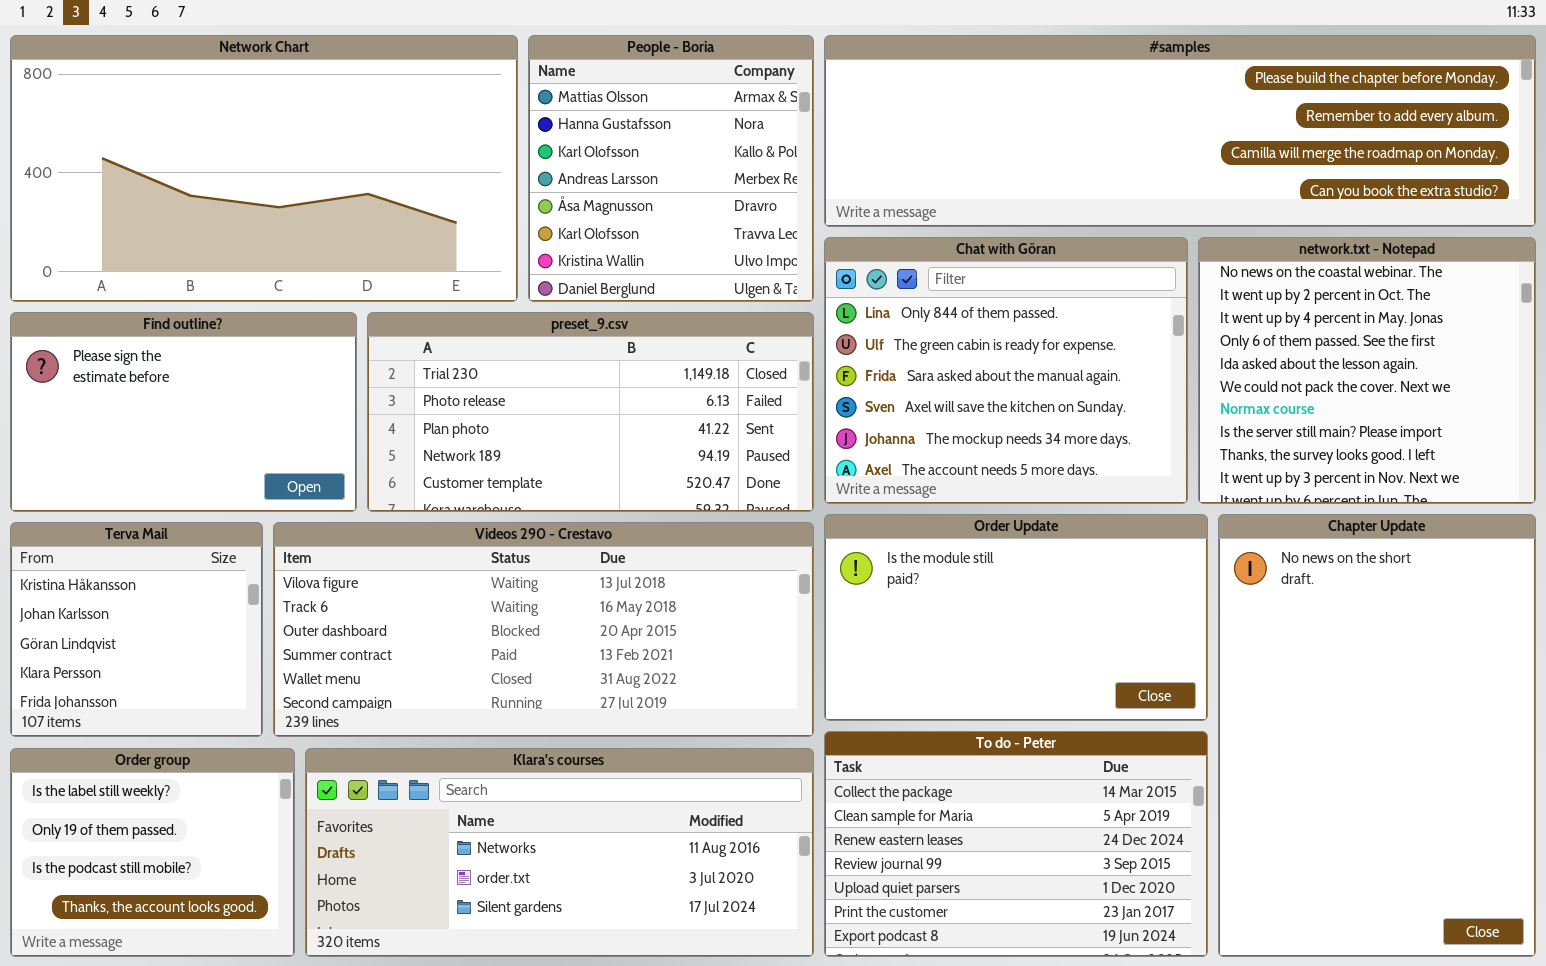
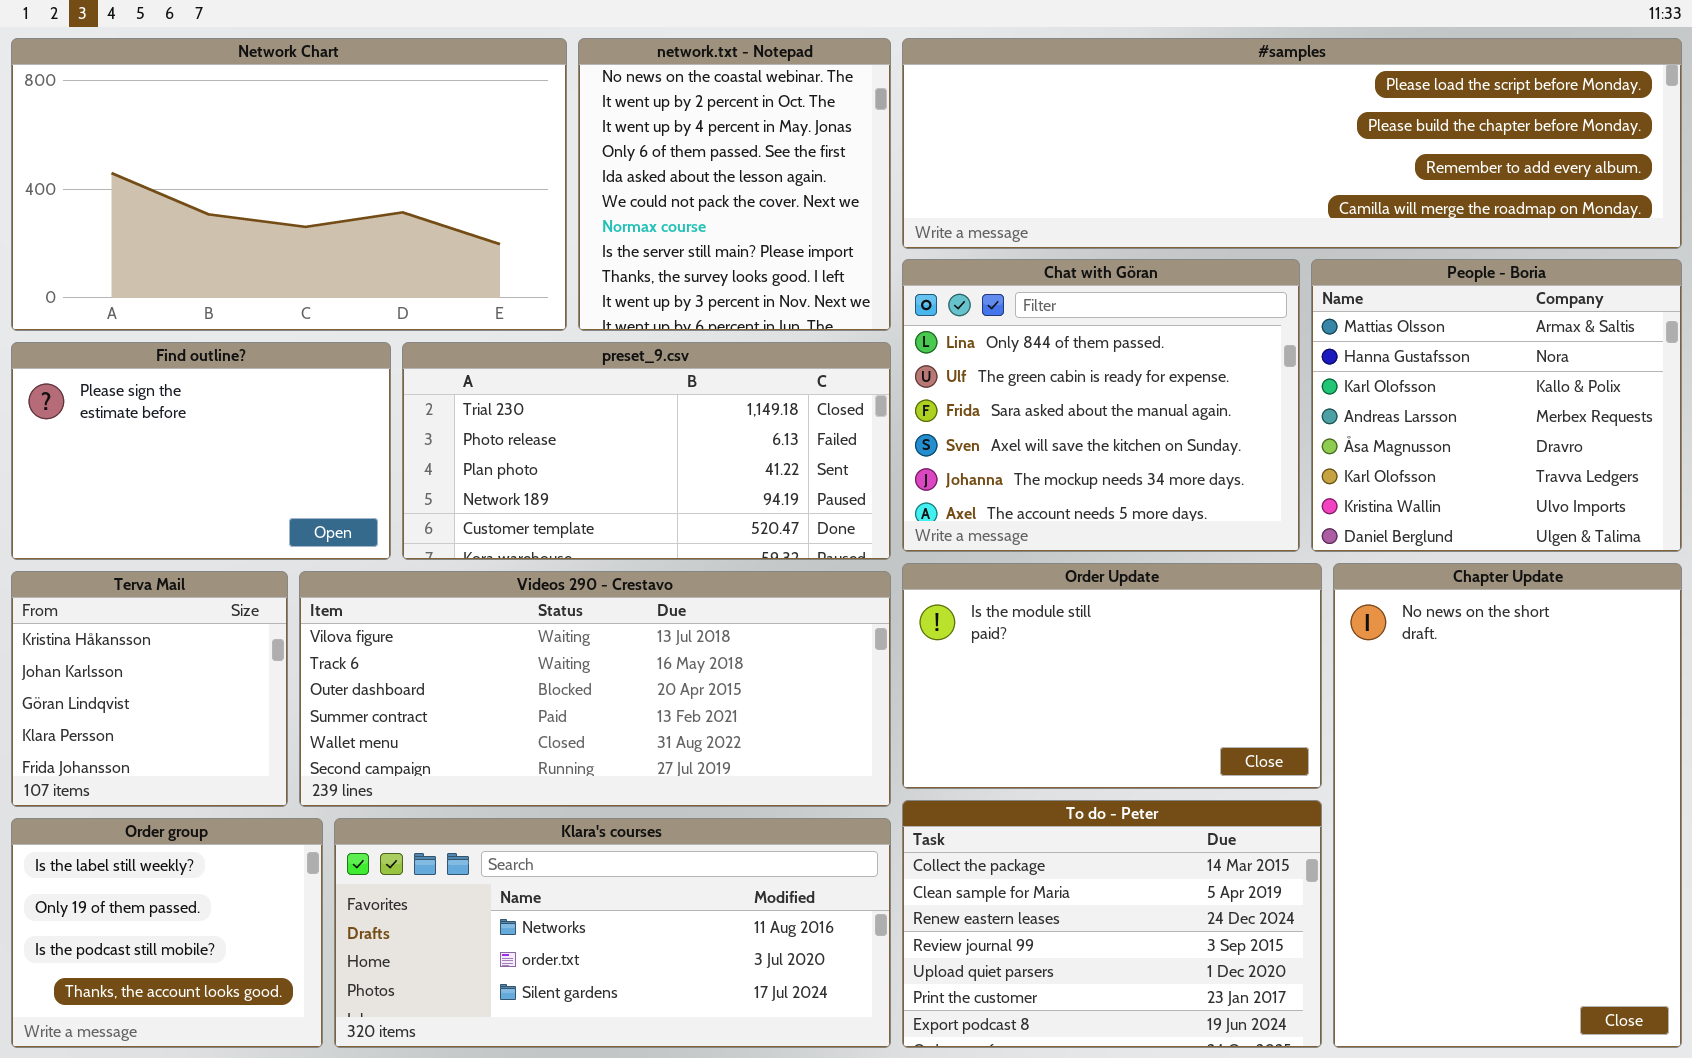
People - Boria: [528,35,814,302] -> [1311,259,1682,552], moved, resized
#samples: [824,35,1536,227] -> [902,38,1682,249], scrolled up 1 row
network.txt - Notepad: [1198,237,1536,504] -> [578,38,891,331], moved, resized

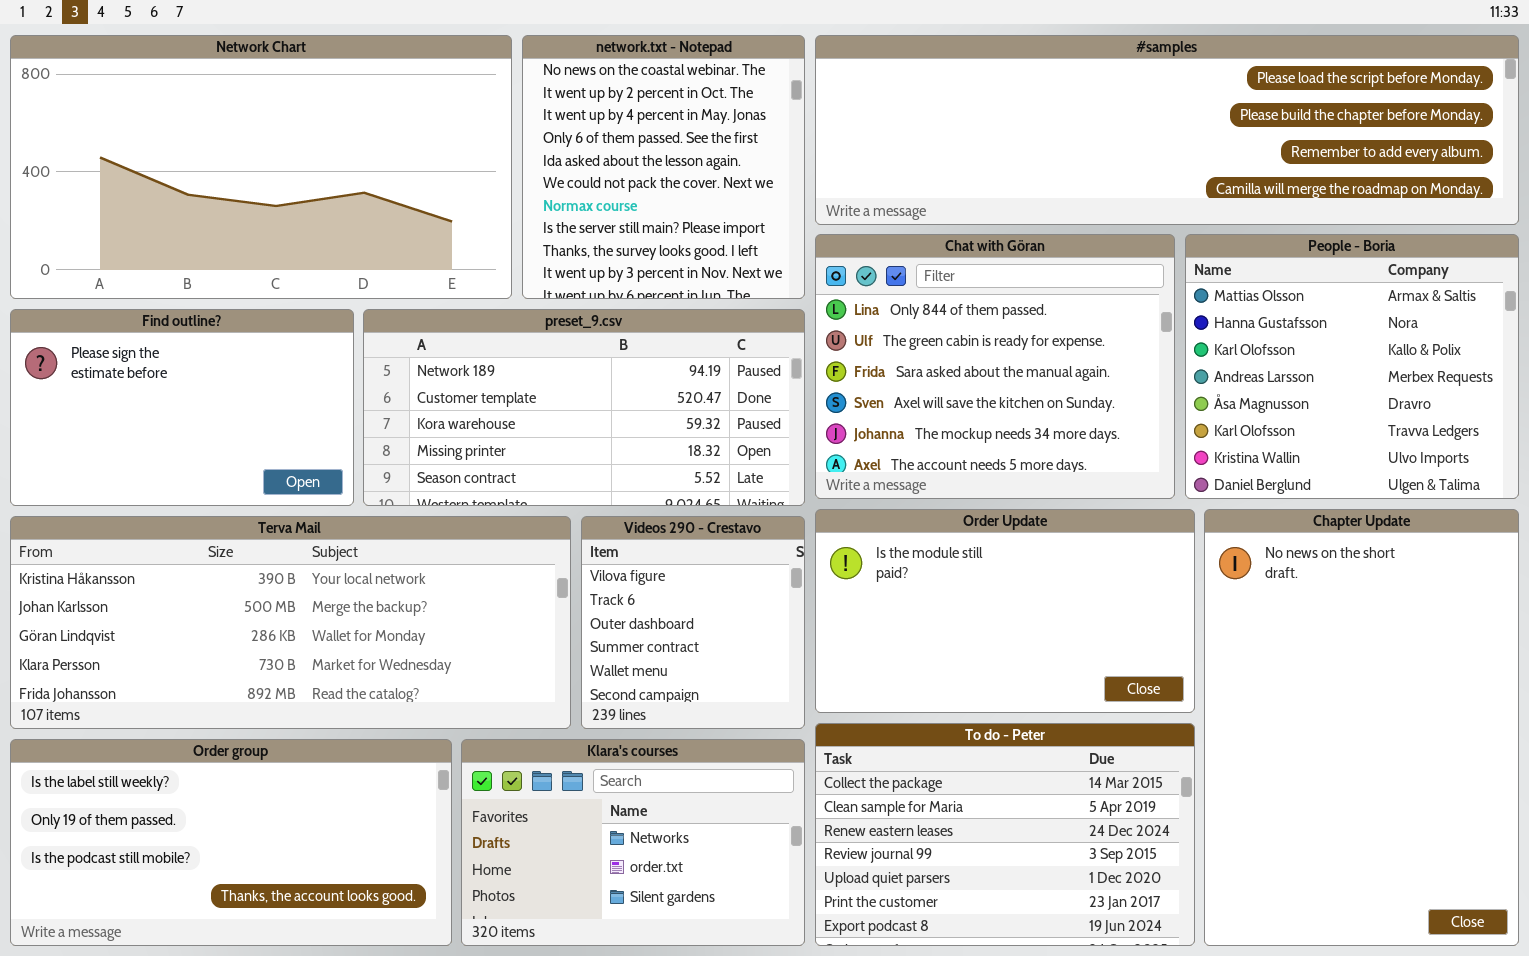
preset_9.csv: [402,342,891,560] -> [363,309,805,506], scrolled down 3 rows
Terva Mail: [11,571,288,807] -> [10,516,571,729], resized
Videos 290 - Crestavo: [299,571,891,807] -> [581,516,805,729], resized
Order group: [11,818,323,1048] -> [10,739,452,946], resized
Klara's courses: [334,818,891,1048] -> [461,739,805,946], resized

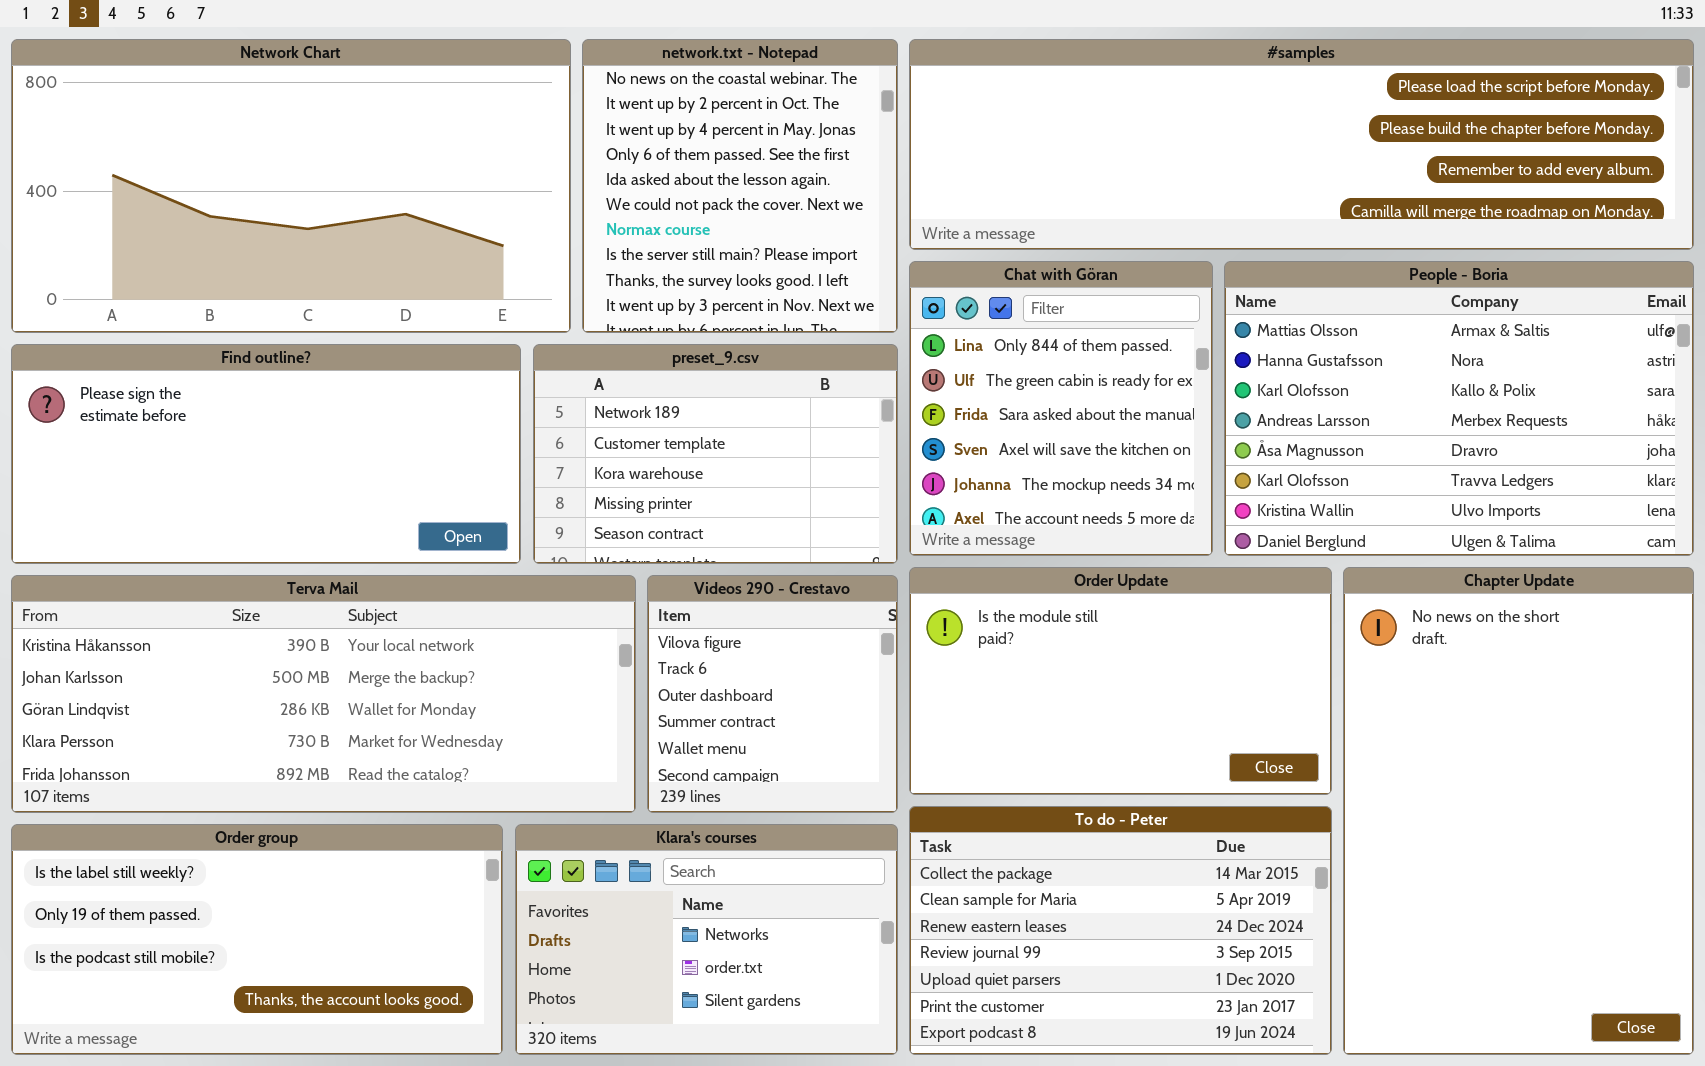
Chat with Göran: [815,234,1175,499] -> [909,261,1213,556], resized
People - Boria: [1185,234,1519,499] -> [1224,261,1694,556], resized
Find outline?: [10,309,354,506] -> [11,344,521,564], resized
preset_9.csv: [363,309,805,506] -> [533,344,898,564], resized

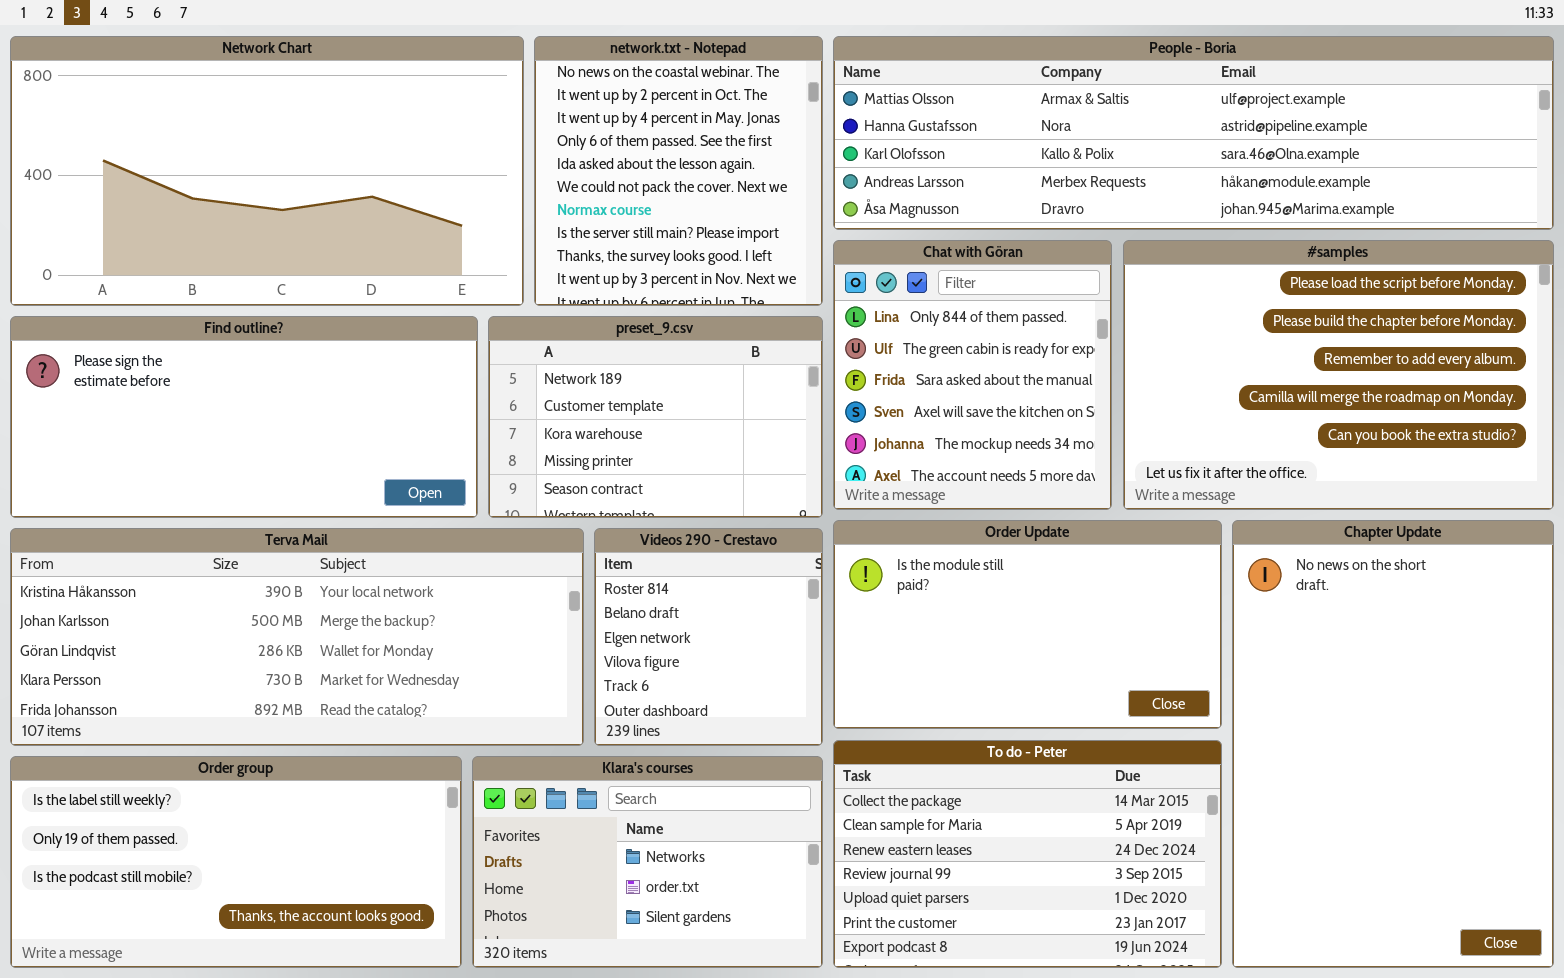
#samples: [909,39,1694,250] -> [1123,240,1554,510], moved, resized
People - Boria: [1224,261,1694,556] -> [833,36,1554,230], moved, resized
Videos 290 - Crestavo: [647,575,898,813] -> [594,528,823,746], scrolled up 3 rows

